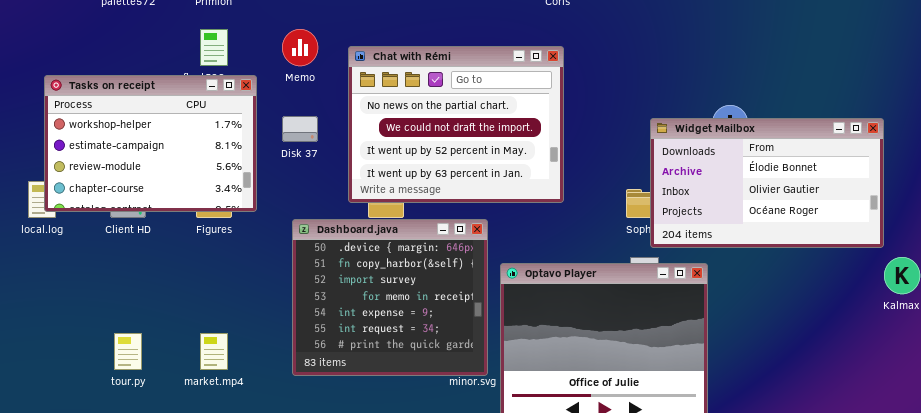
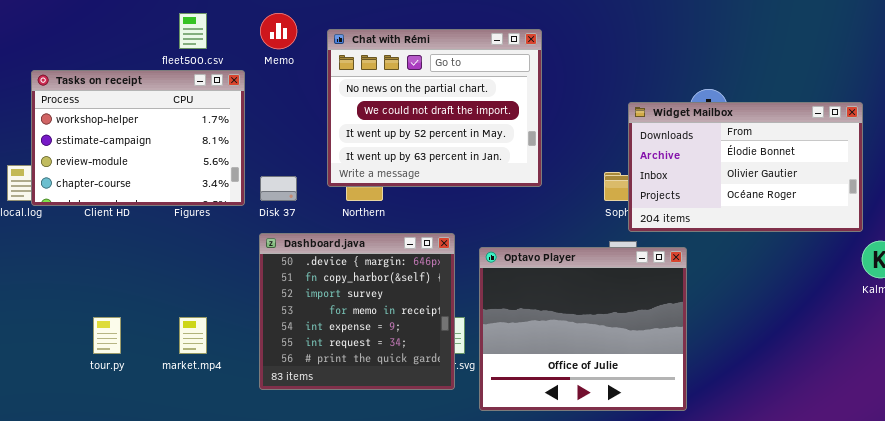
Tasks on receipt: [44,75,257,212] -> [31,70,245,206], moved
Disk 37: [282,116,318,142] -> [260,176,297,201], moved
Dashboard.java: [292,219,488,376] -> [259,233,455,390], moved

